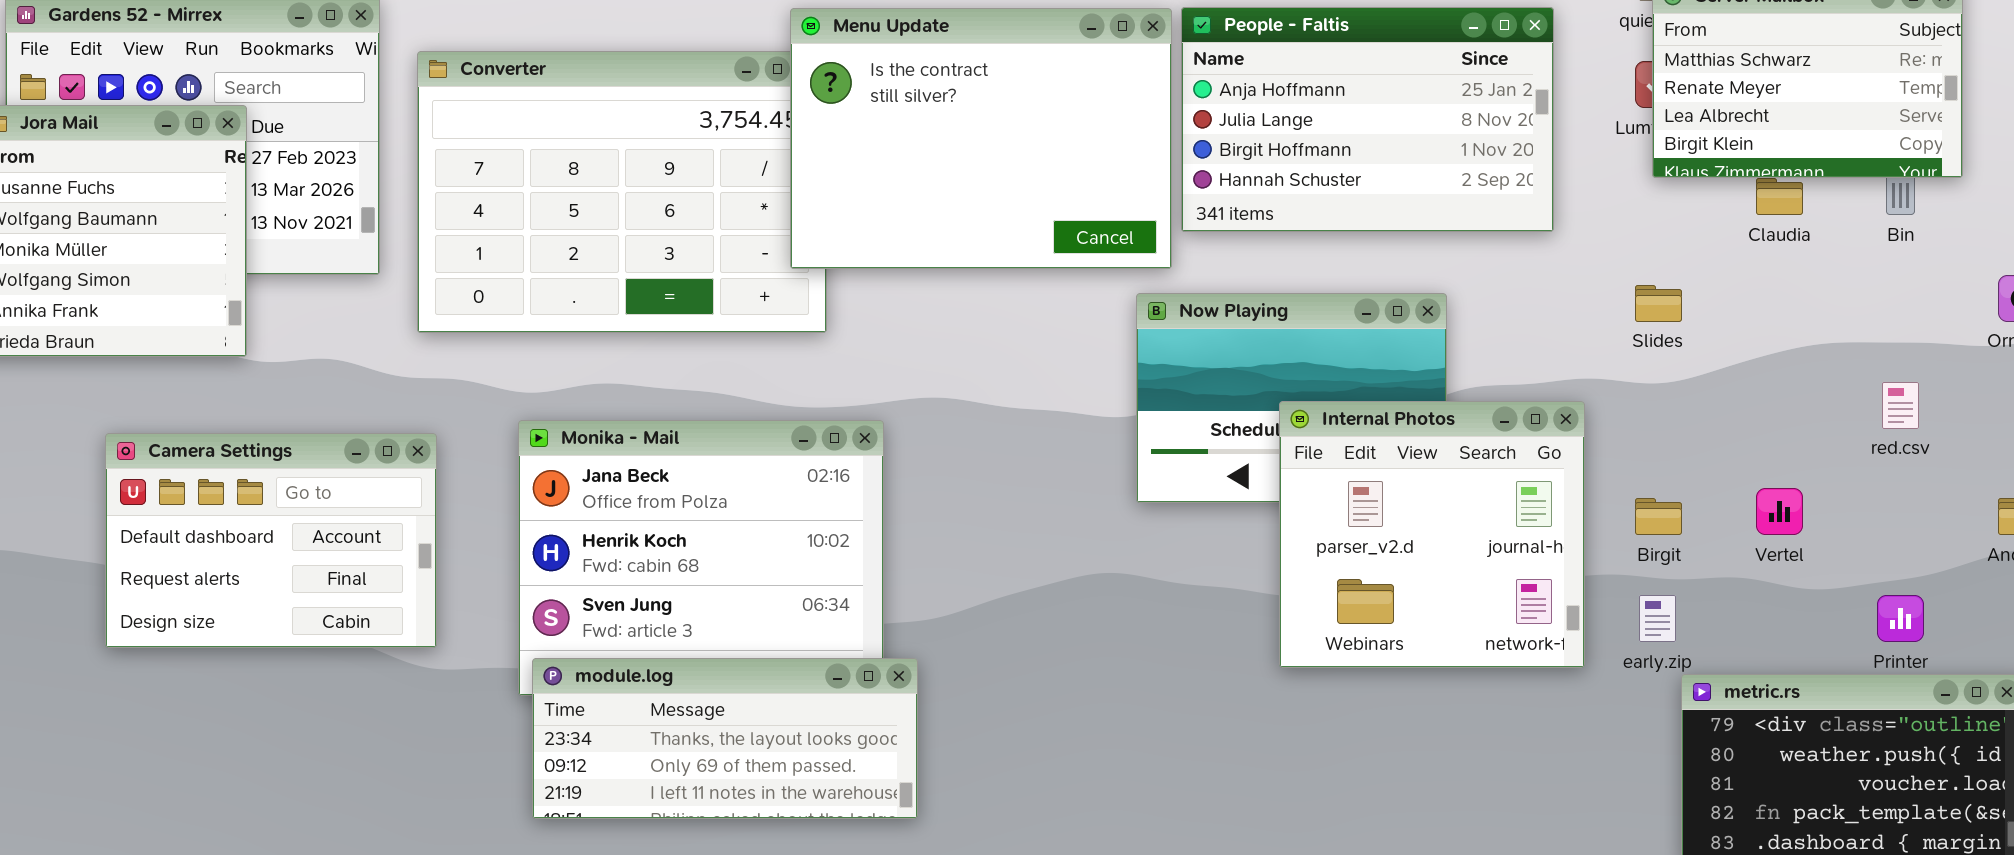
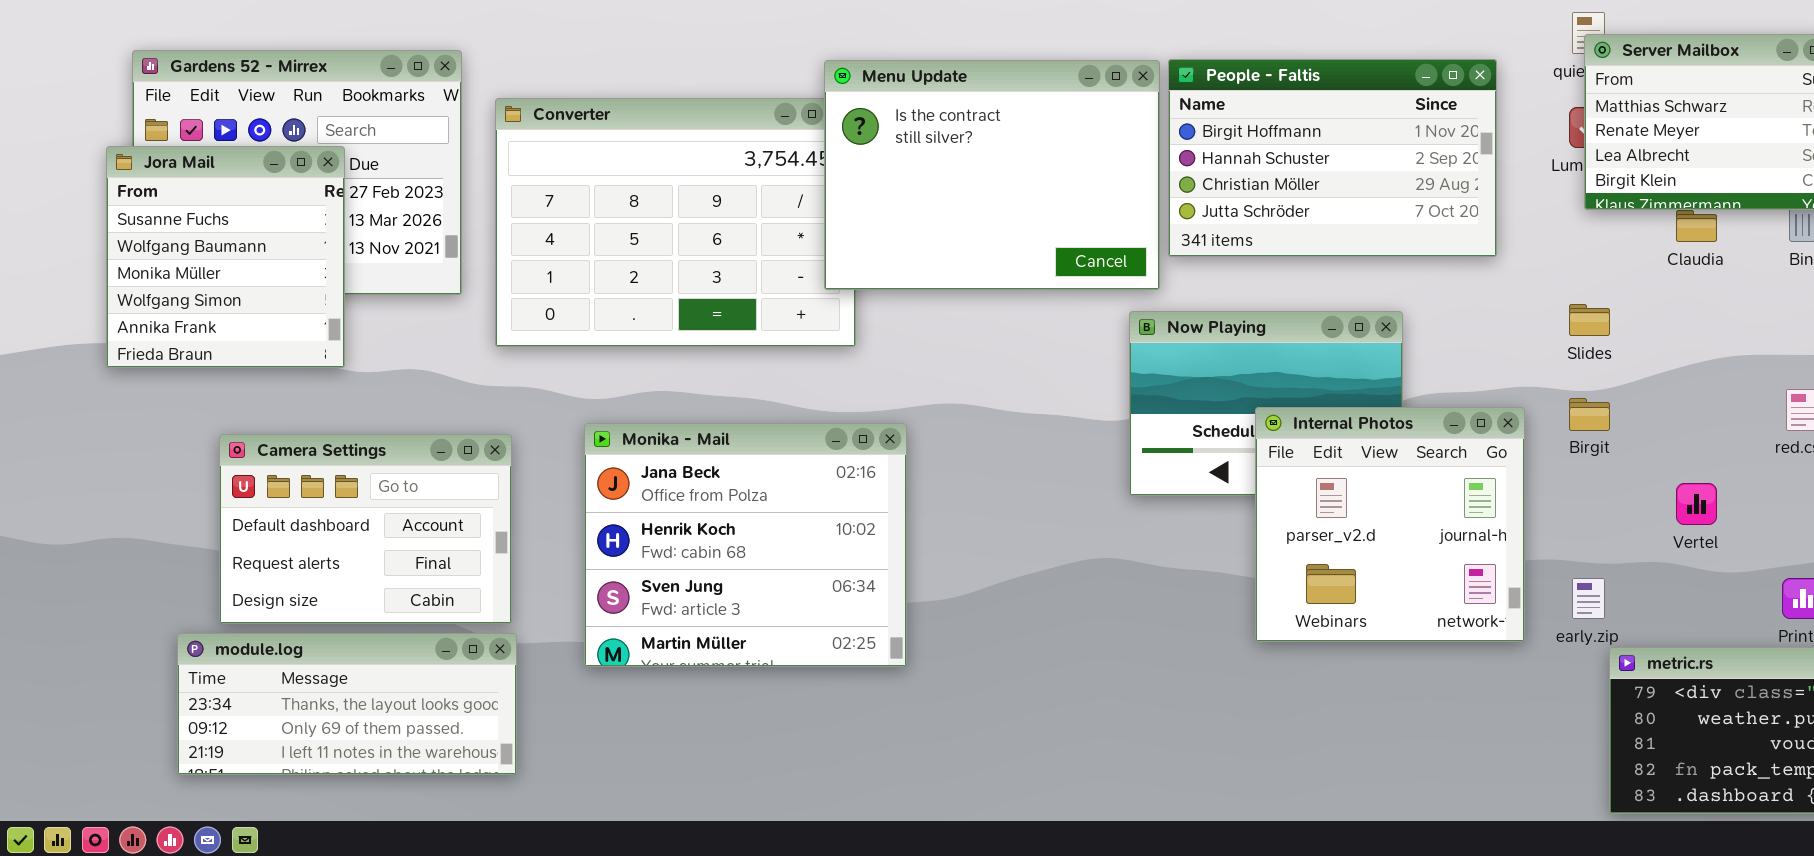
People - Faltis: [1181,7,1554,232] -> [1168,59,1497,257], scrolled down 2 rows
Birgit: [1635,498,1682,535] -> [1569,398,1610,431], moved
module.log: [532,658,918,819] -> [177,633,517,775], moved

